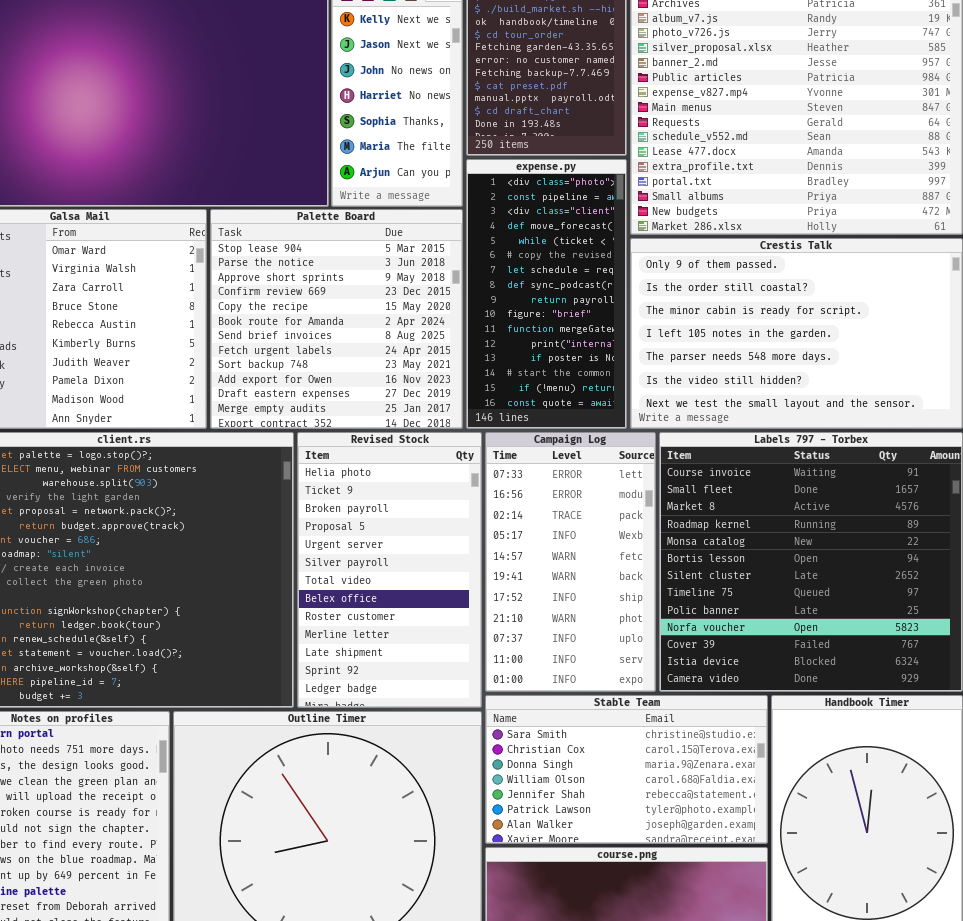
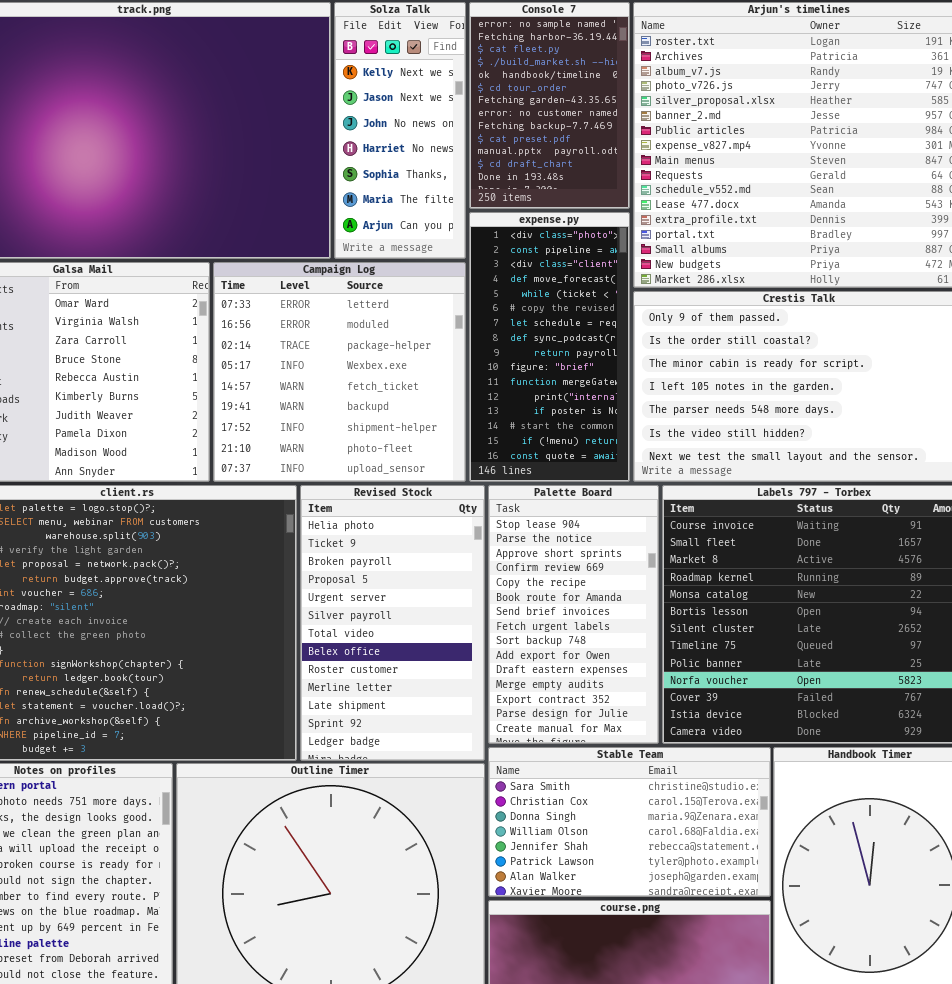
Palette Board: [210,209,463,429] -> [488,485,659,744], moved, resized
Campaign Log: [485,432,656,692] -> [213,262,466,482], moved, resized

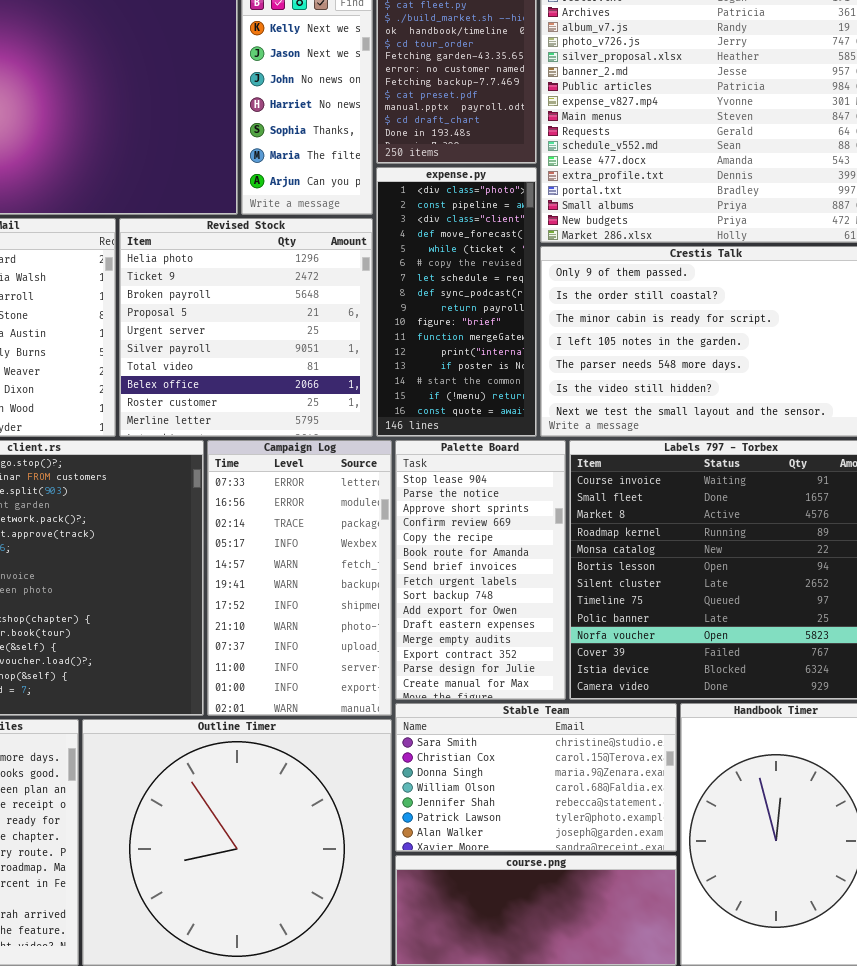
Campaign Log: [213,262,466,482] -> [207,440,392,716], moved, resized
Revised Stock: [300,485,485,761] -> [119,218,373,437], moved, resized

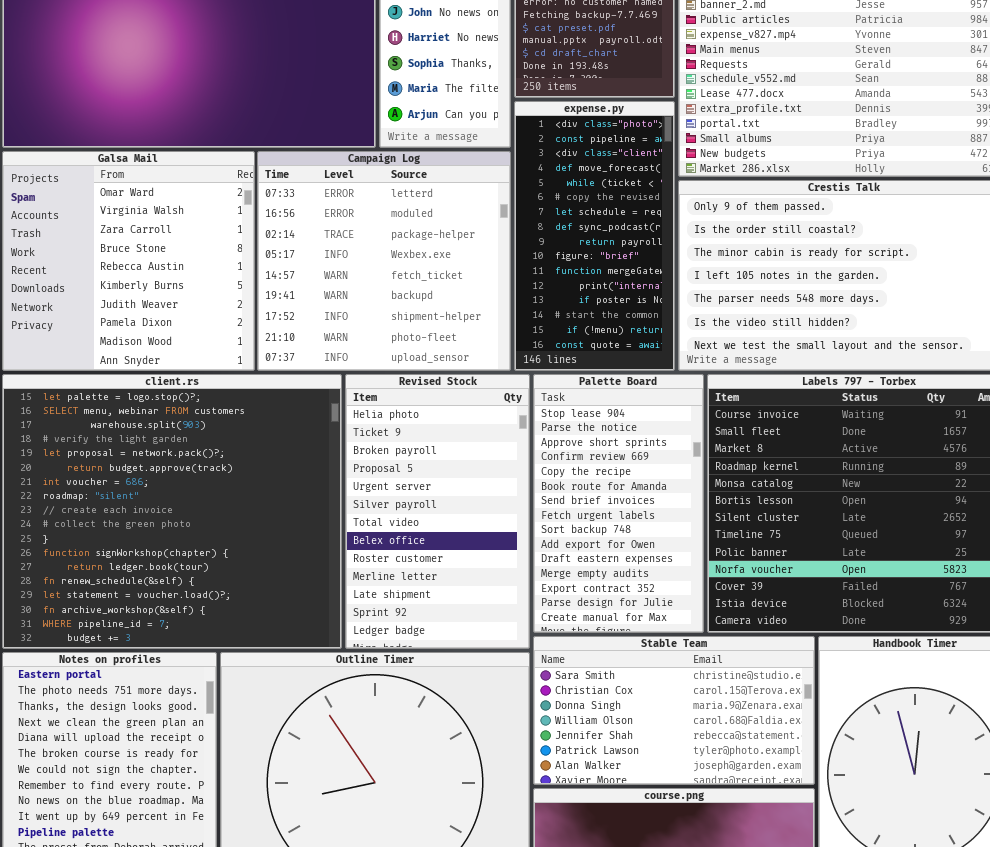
Revised Stock: [119,218,373,437] -> [345,374,530,649], moved, resized
Campaign Log: [207,440,392,716] -> [257,151,511,371], moved, resized

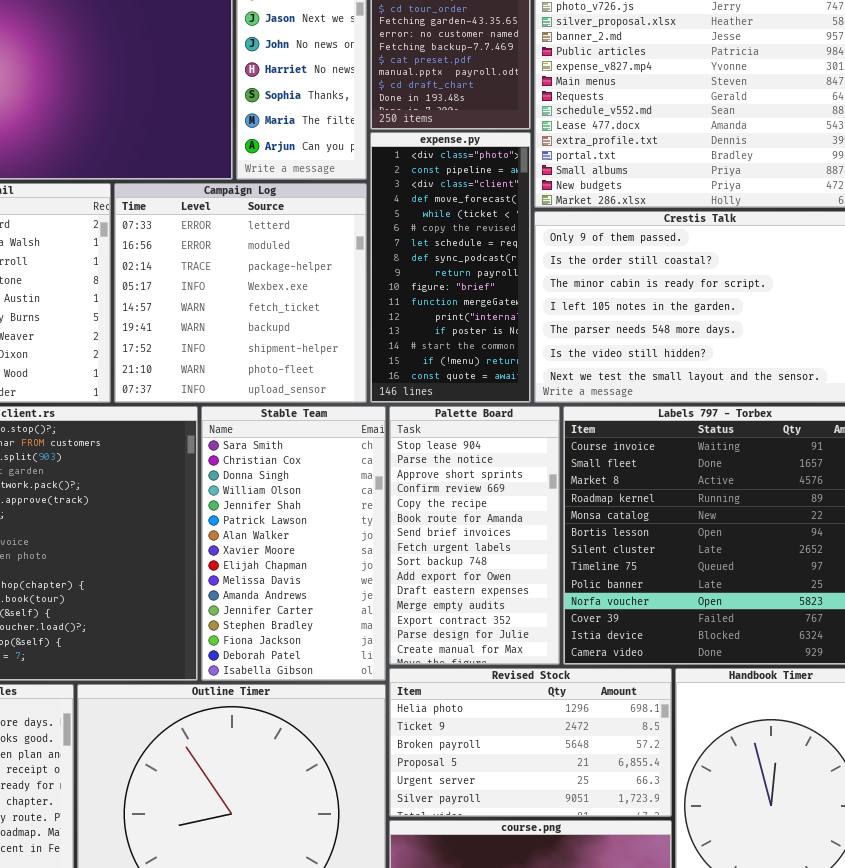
Revised Stock: [345,374,530,649] -> [389,668,672,817], moved, resized
Stable Team: [533,636,815,785] -> [201,406,386,681], moved, resized

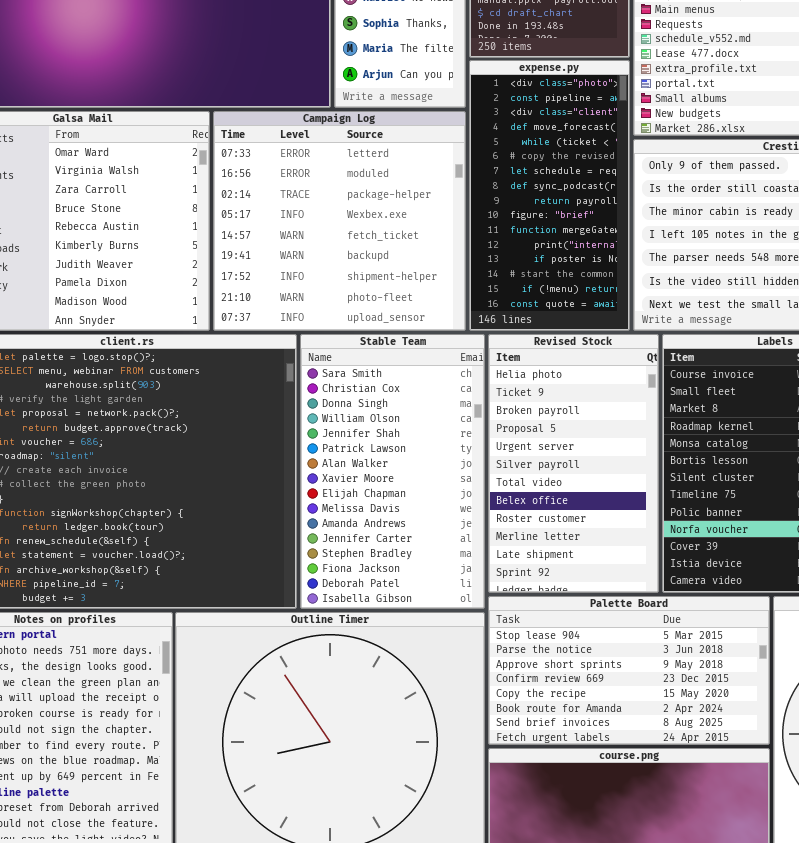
Palette Board: [389,406,560,665] -> [488,596,770,745], moved, resized
Revised Stock: [389,668,672,817] -> [488,334,659,593], moved, resized

